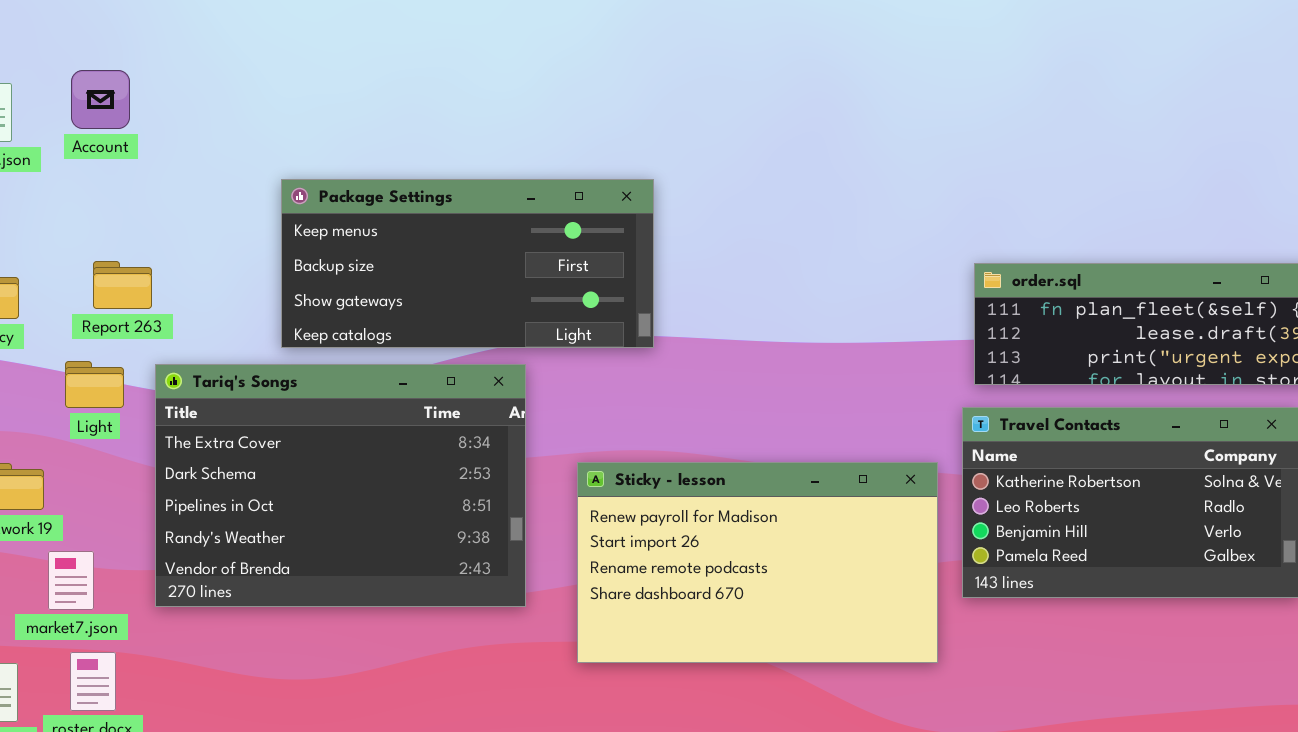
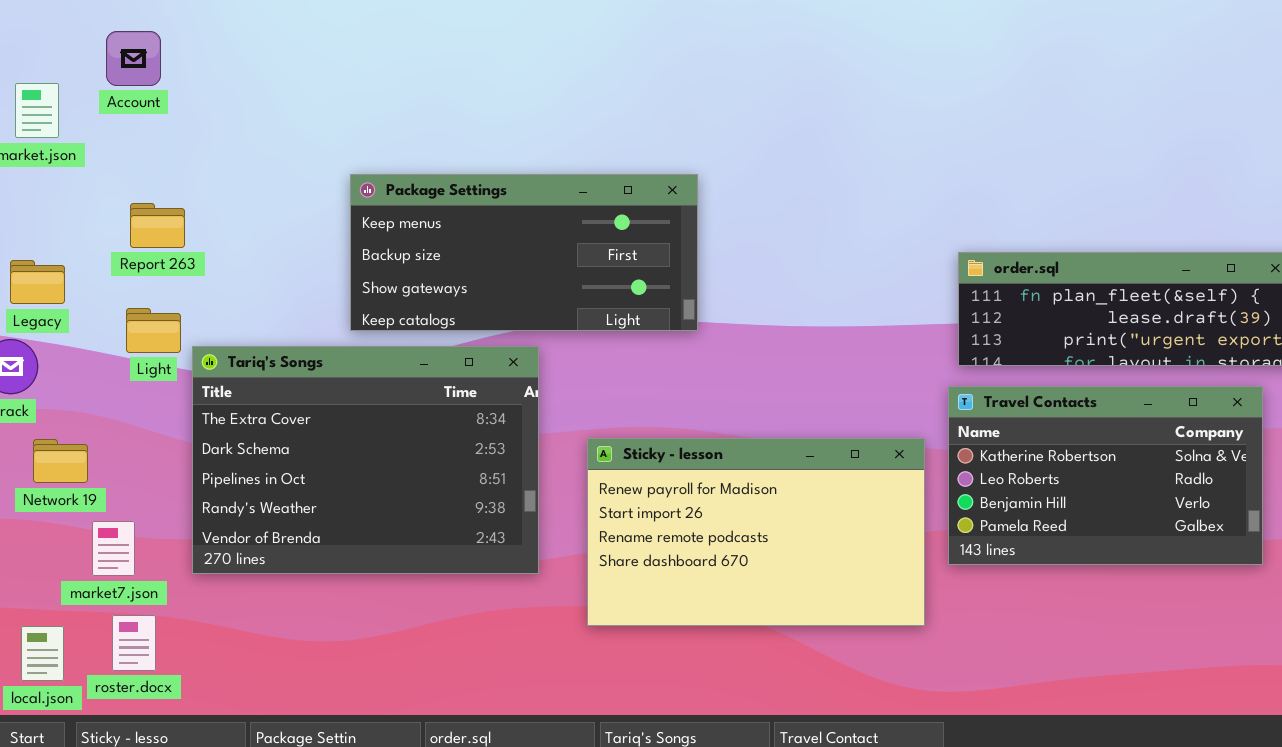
Account: [71,70,130,129] -> [106,31,161,86], moved
Package Settings: [281,179,654,348] -> [350,174,698,331], moved
Report 263: [93,261,152,309] -> [130,203,185,248], moved
Light: [65,361,124,408] -> [126,308,181,353], moved

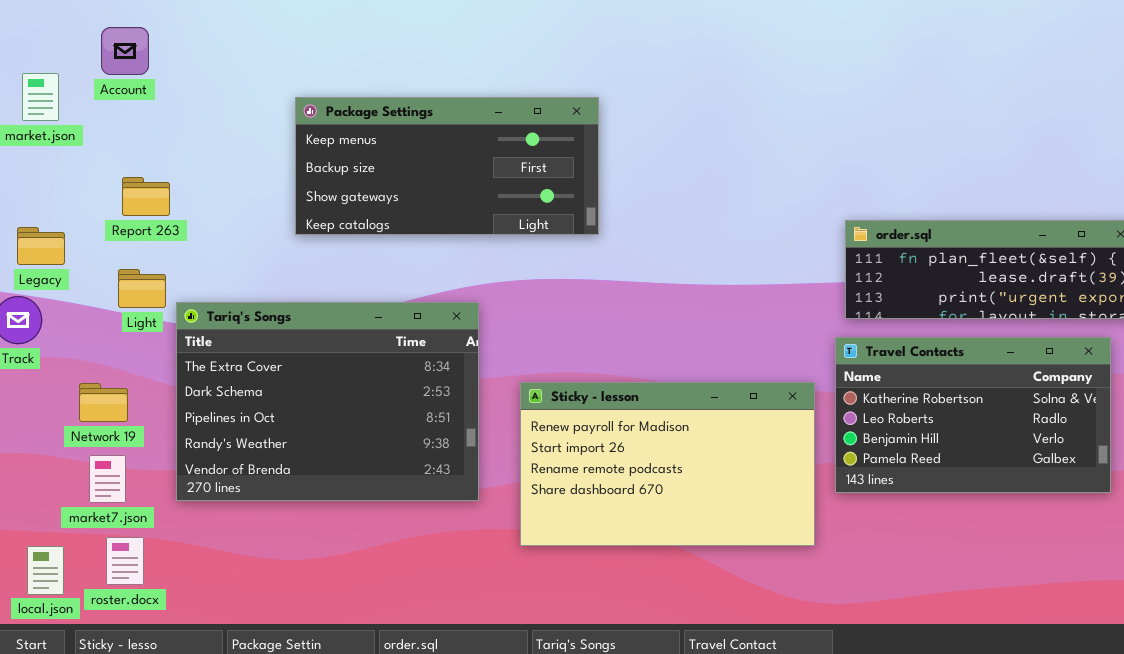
Package Settings: [350,174,698,331] -> [295,97,599,235], moved
Network 19: [33,439,88,483] -> [79,383,128,422], moved

